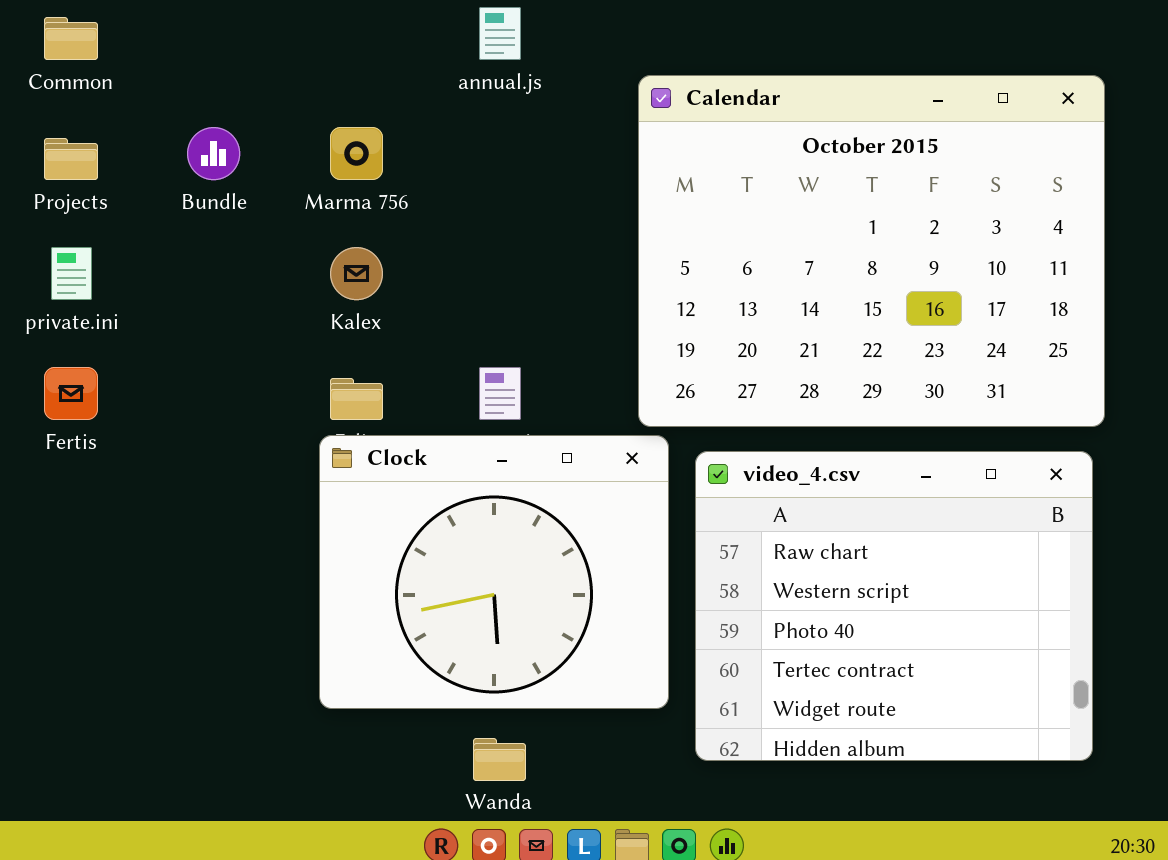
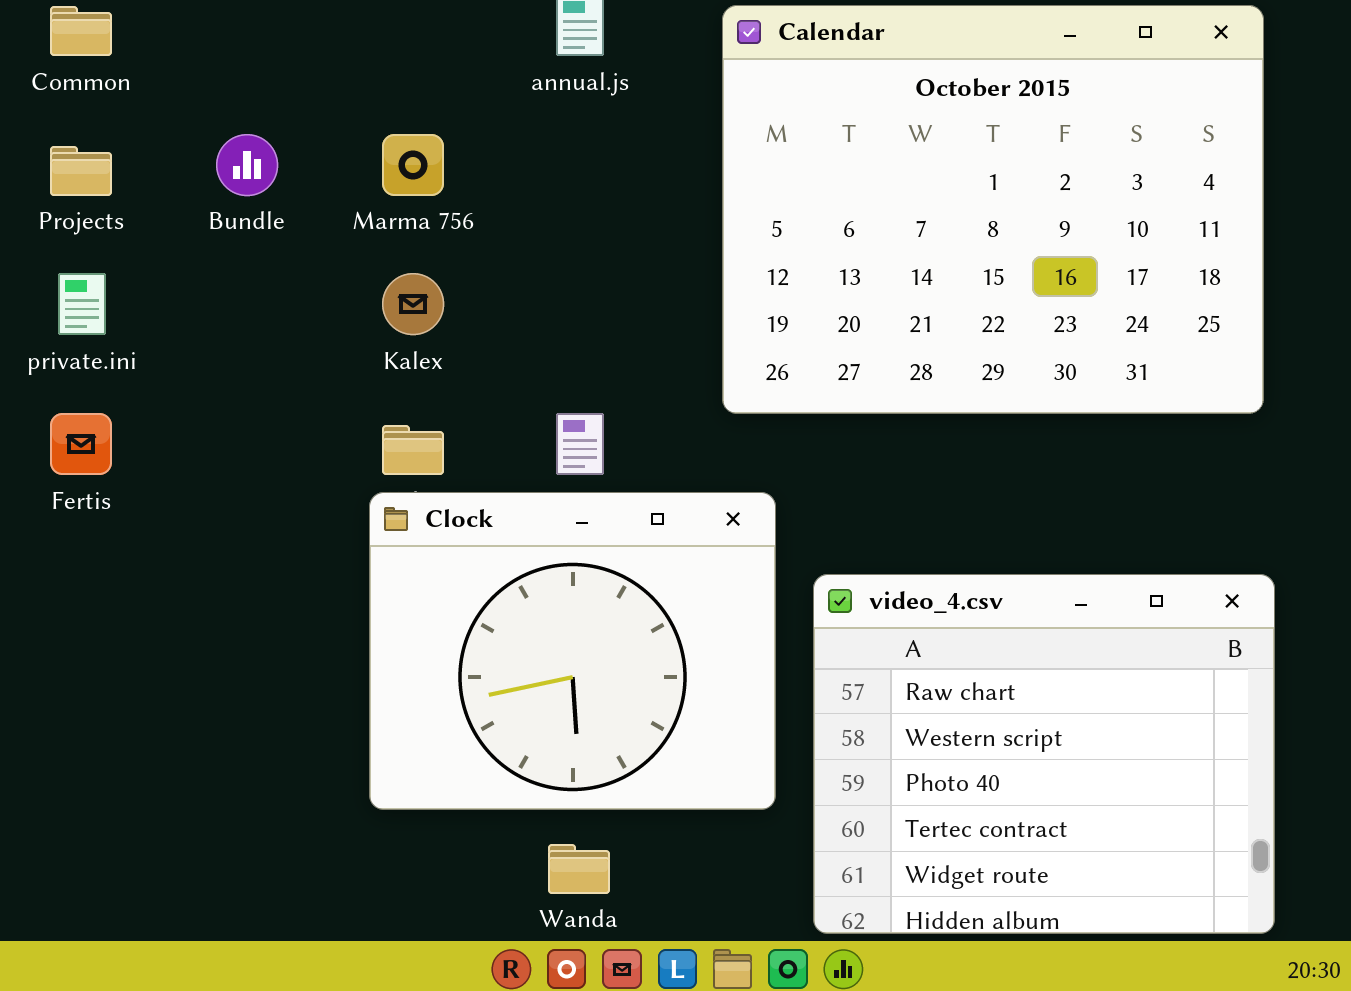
Calendar: [638,75,1105,427] -> [722,5,1264,414], moved
video_4.csv: [695,451,1093,761] -> [813,574,1275,934], moved

